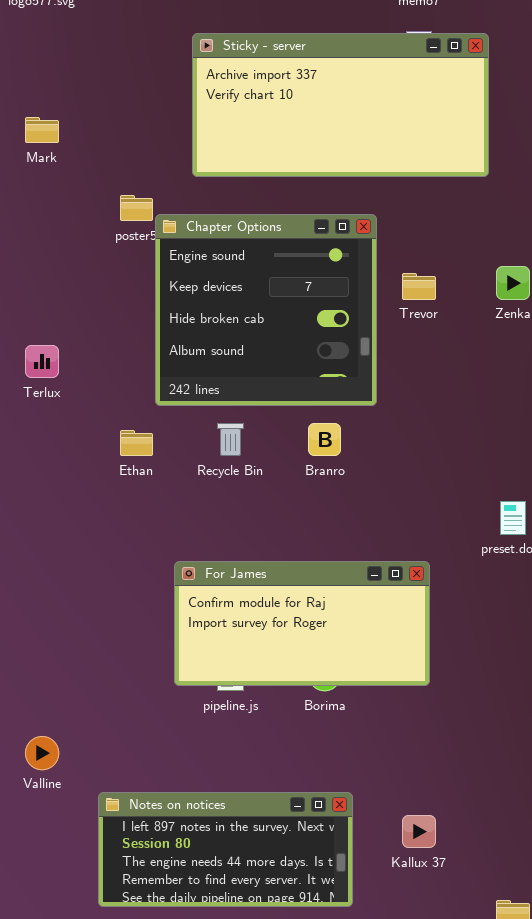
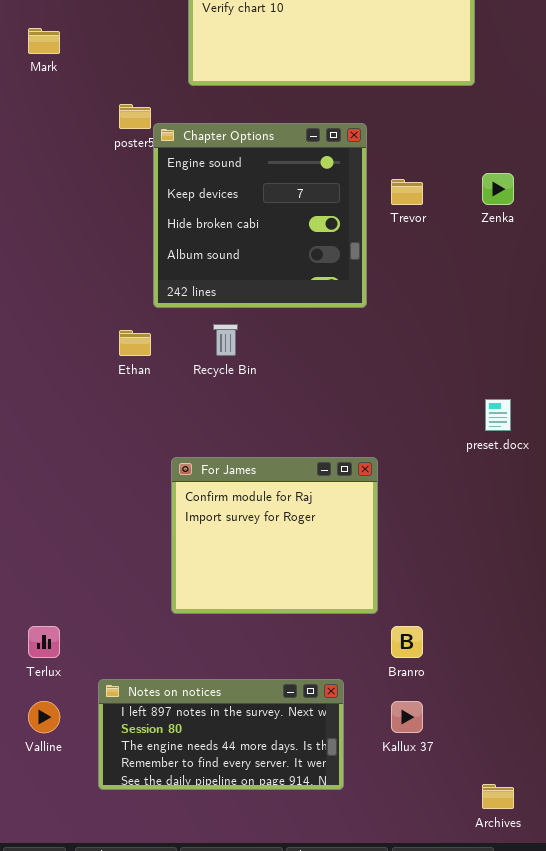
Terlux: [25,345,59,378] -> [28,626,60,658], moved
Branro: [308,423,341,456] -> [391,626,423,658], moved
For James: [174,561,430,686] -> [171,457,378,614], resized
Valline: [25,736,59,770] -> [28,701,60,733], moved

